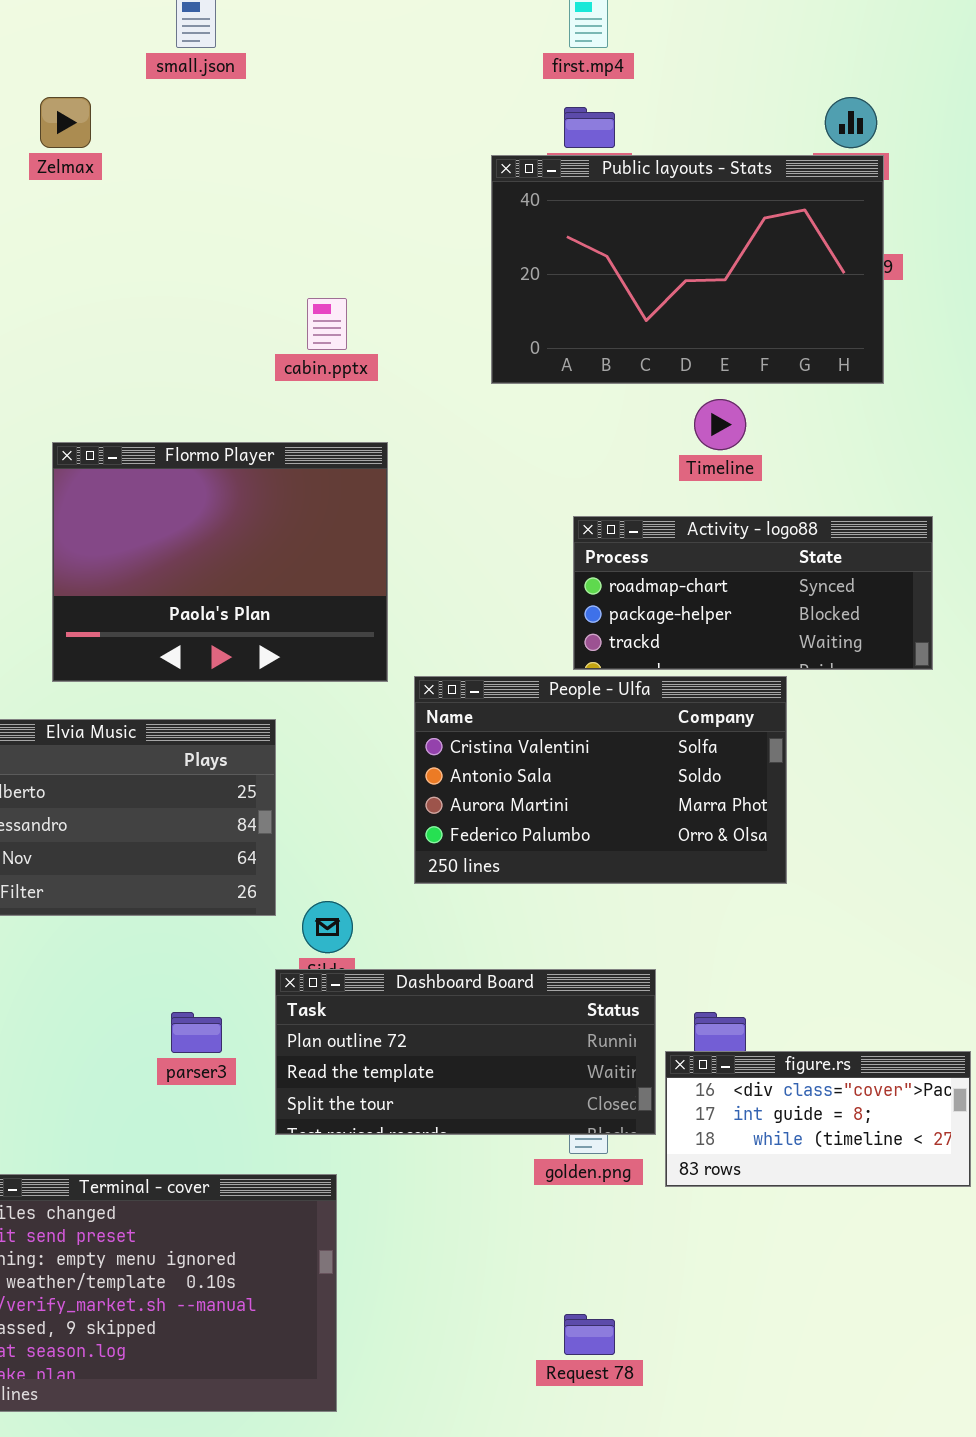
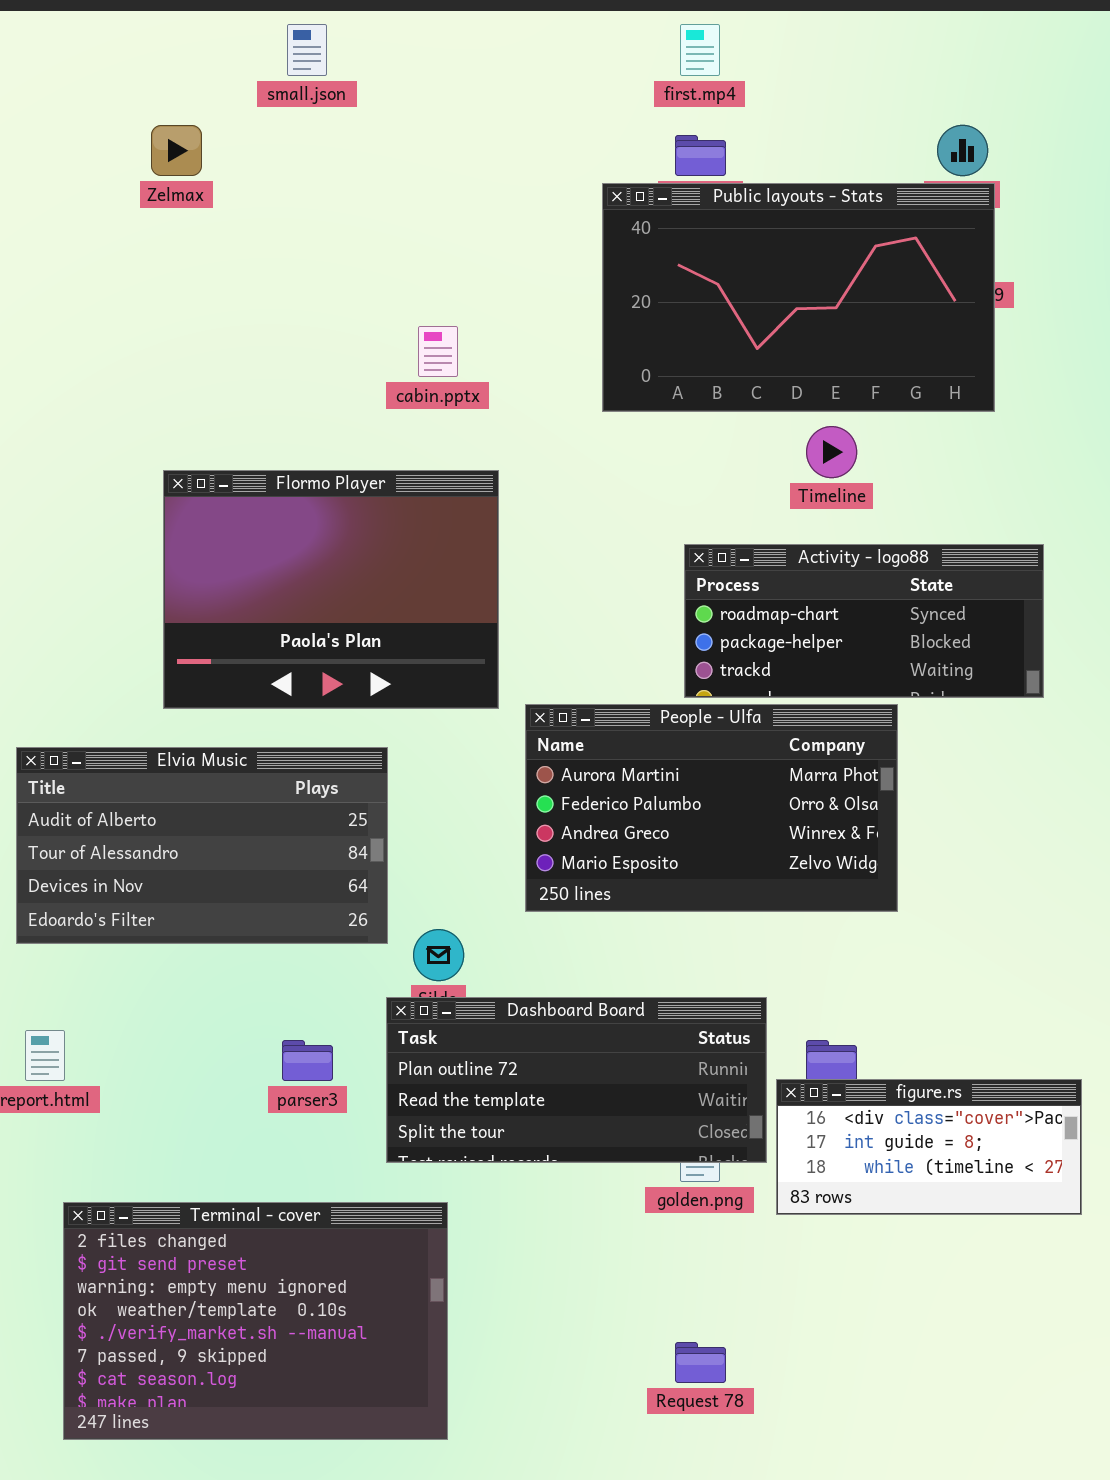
People - Ulfa: [414,676,787,884] -> [525,704,898,912], scrolled down 2 rows

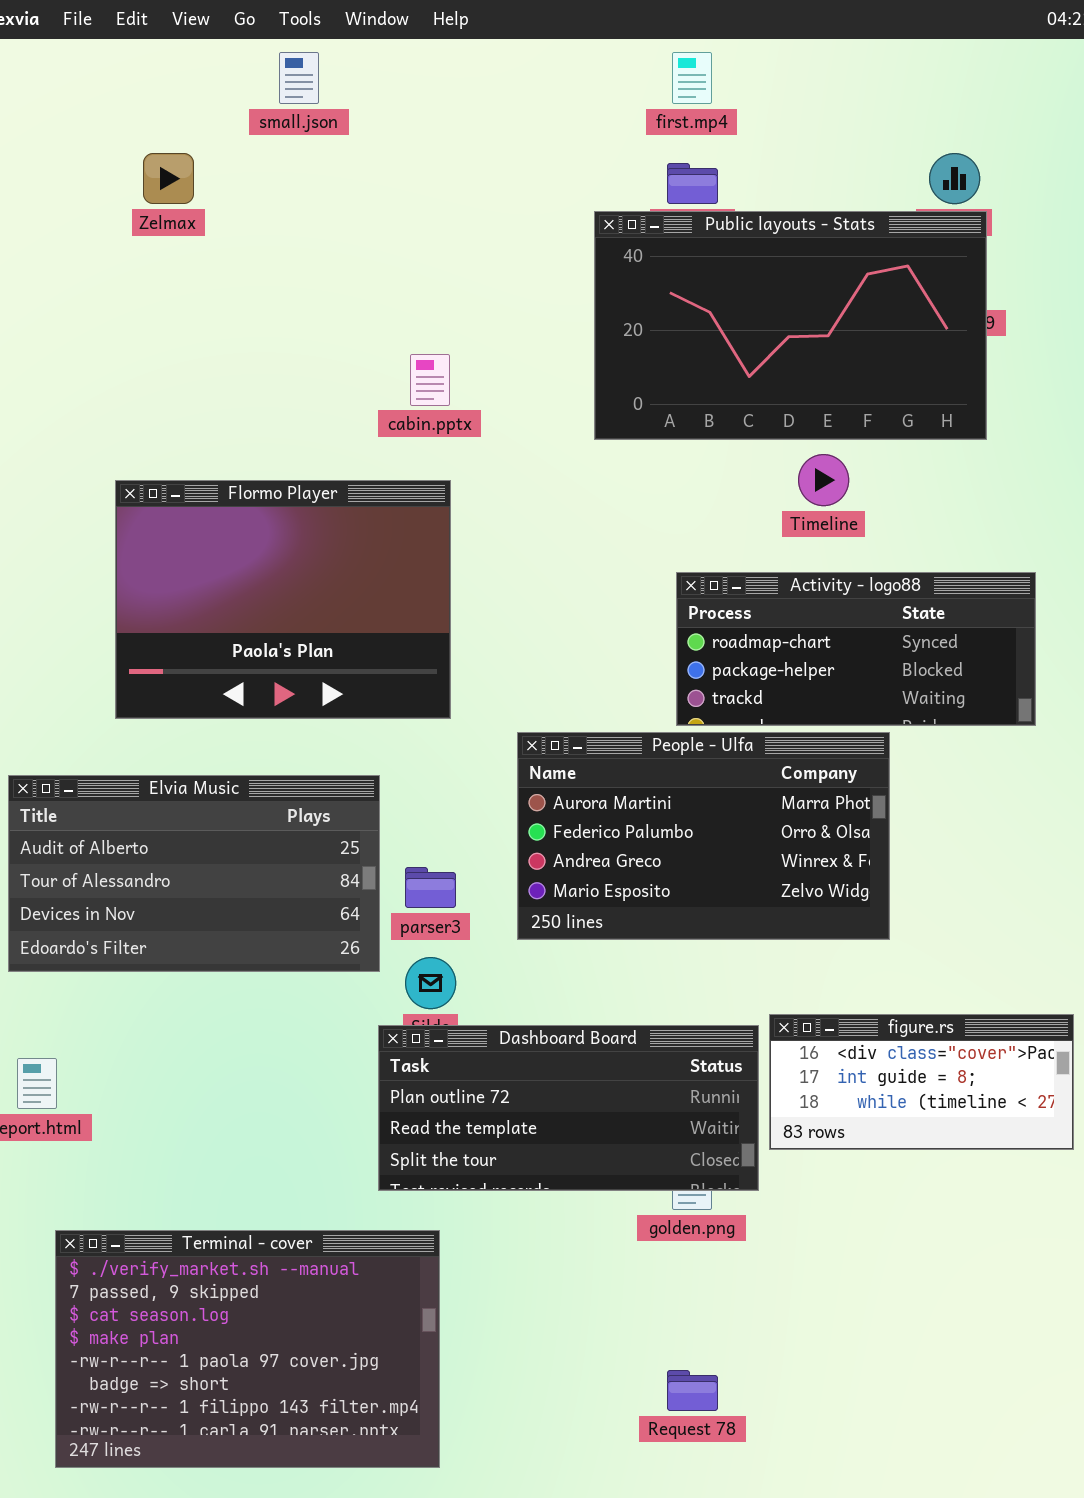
Flormo Player: [163,470,499,709] -> [115,480,451,719], moved
parser3: [282,1040,333,1081] -> [405,867,456,908], moved
figure.rs: [776,1079,1082,1215] -> [769,1014,1074,1150], moved
Terminal - cover: [63,1202,448,1440] -> [55,1230,440,1468], scrolled down 4 rows

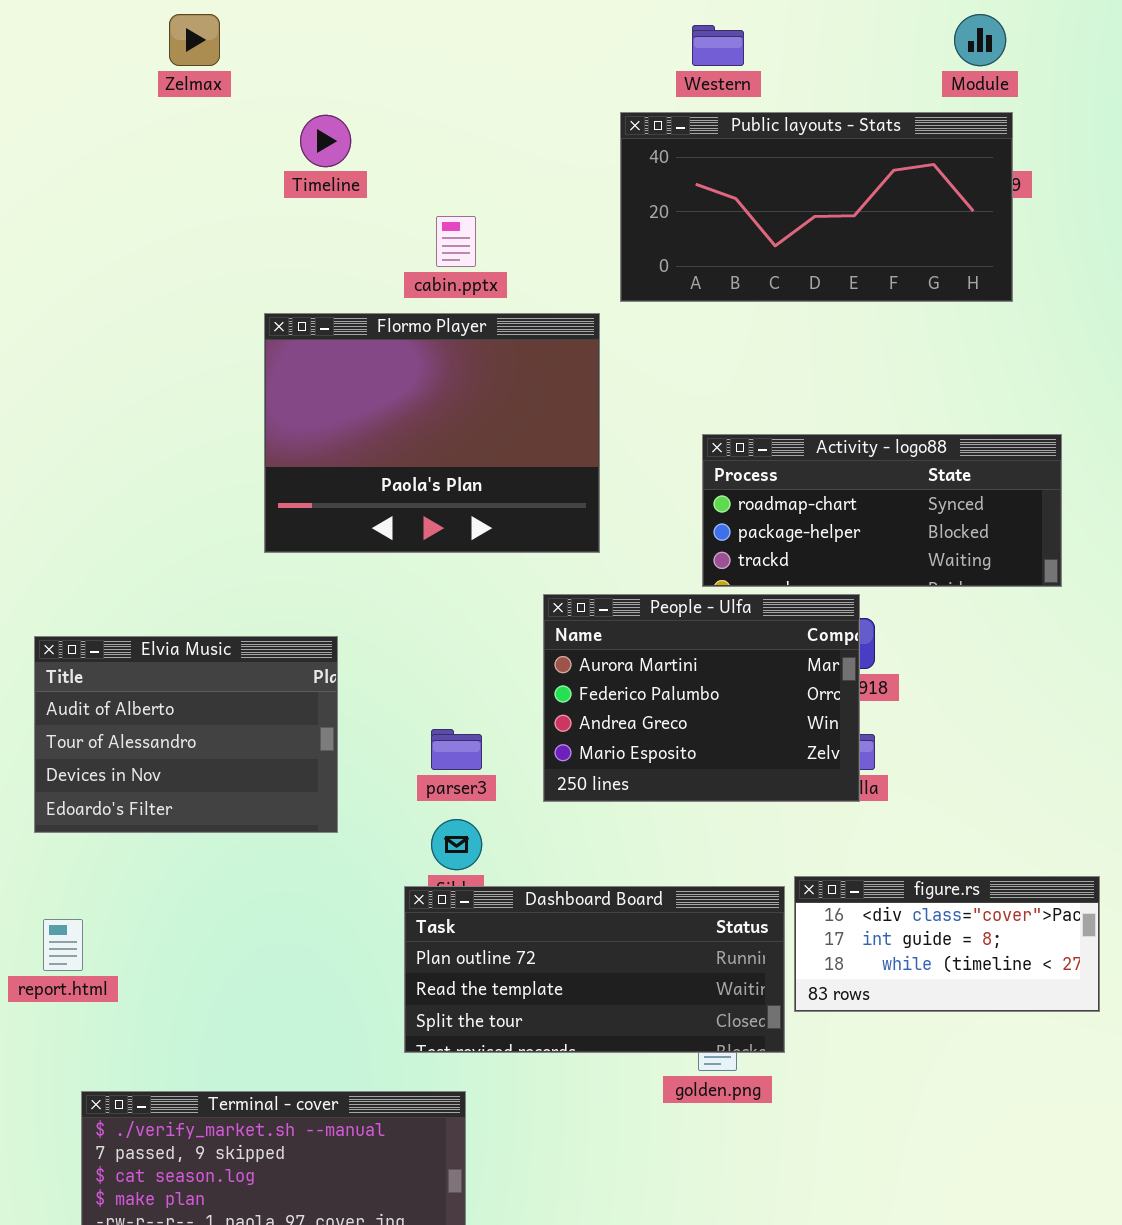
Public layouts - Stats: [594,211,987,440] -> [620,112,1013,302], resized
Timeline: [798,454,849,506] -> [300,115,351,167], moved
Flormo Player: [115,480,451,719] -> [264,313,600,553], moved
People - Ulfa: [517,732,890,940] -> [543,594,860,802], resized
Elvia Music: [8,775,380,972] -> [34,636,338,833], resized

